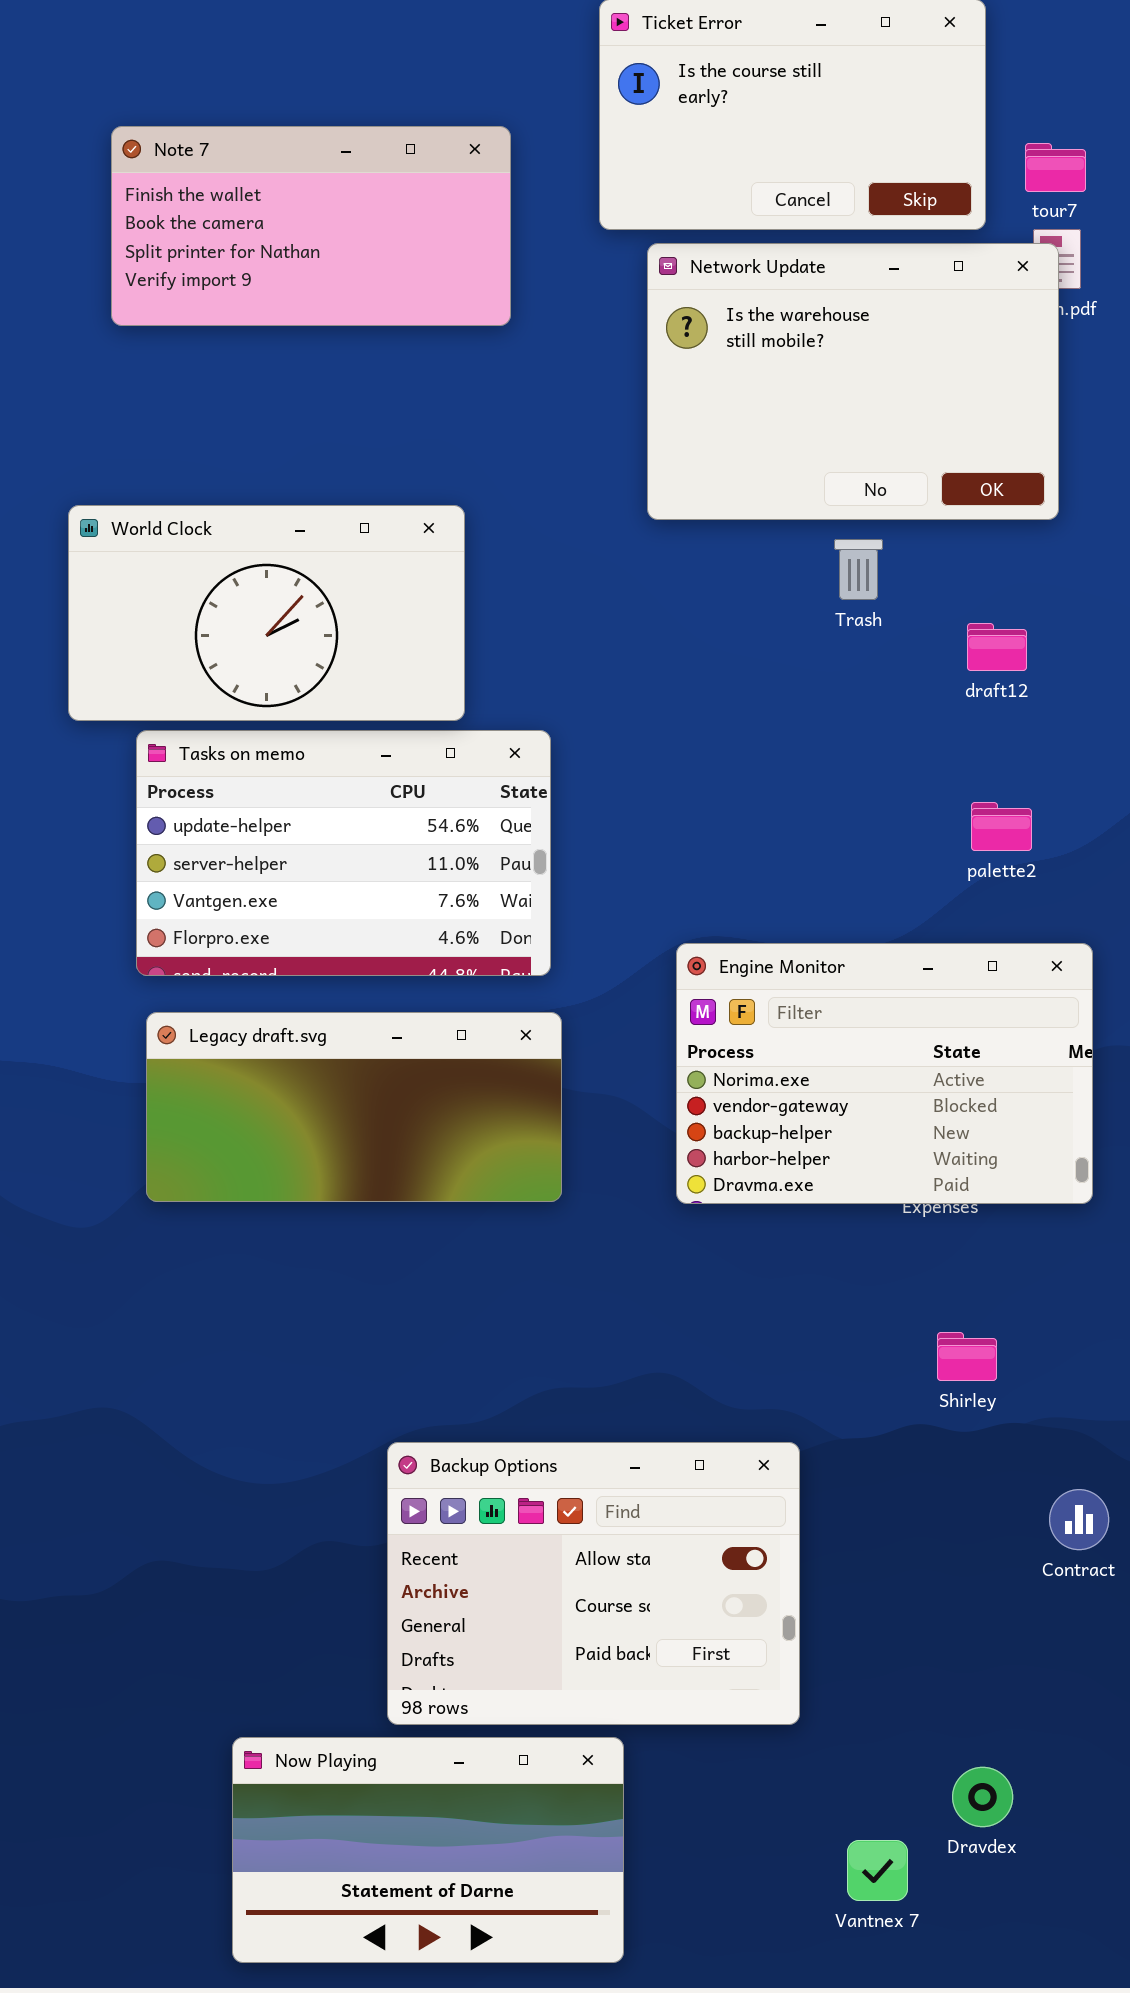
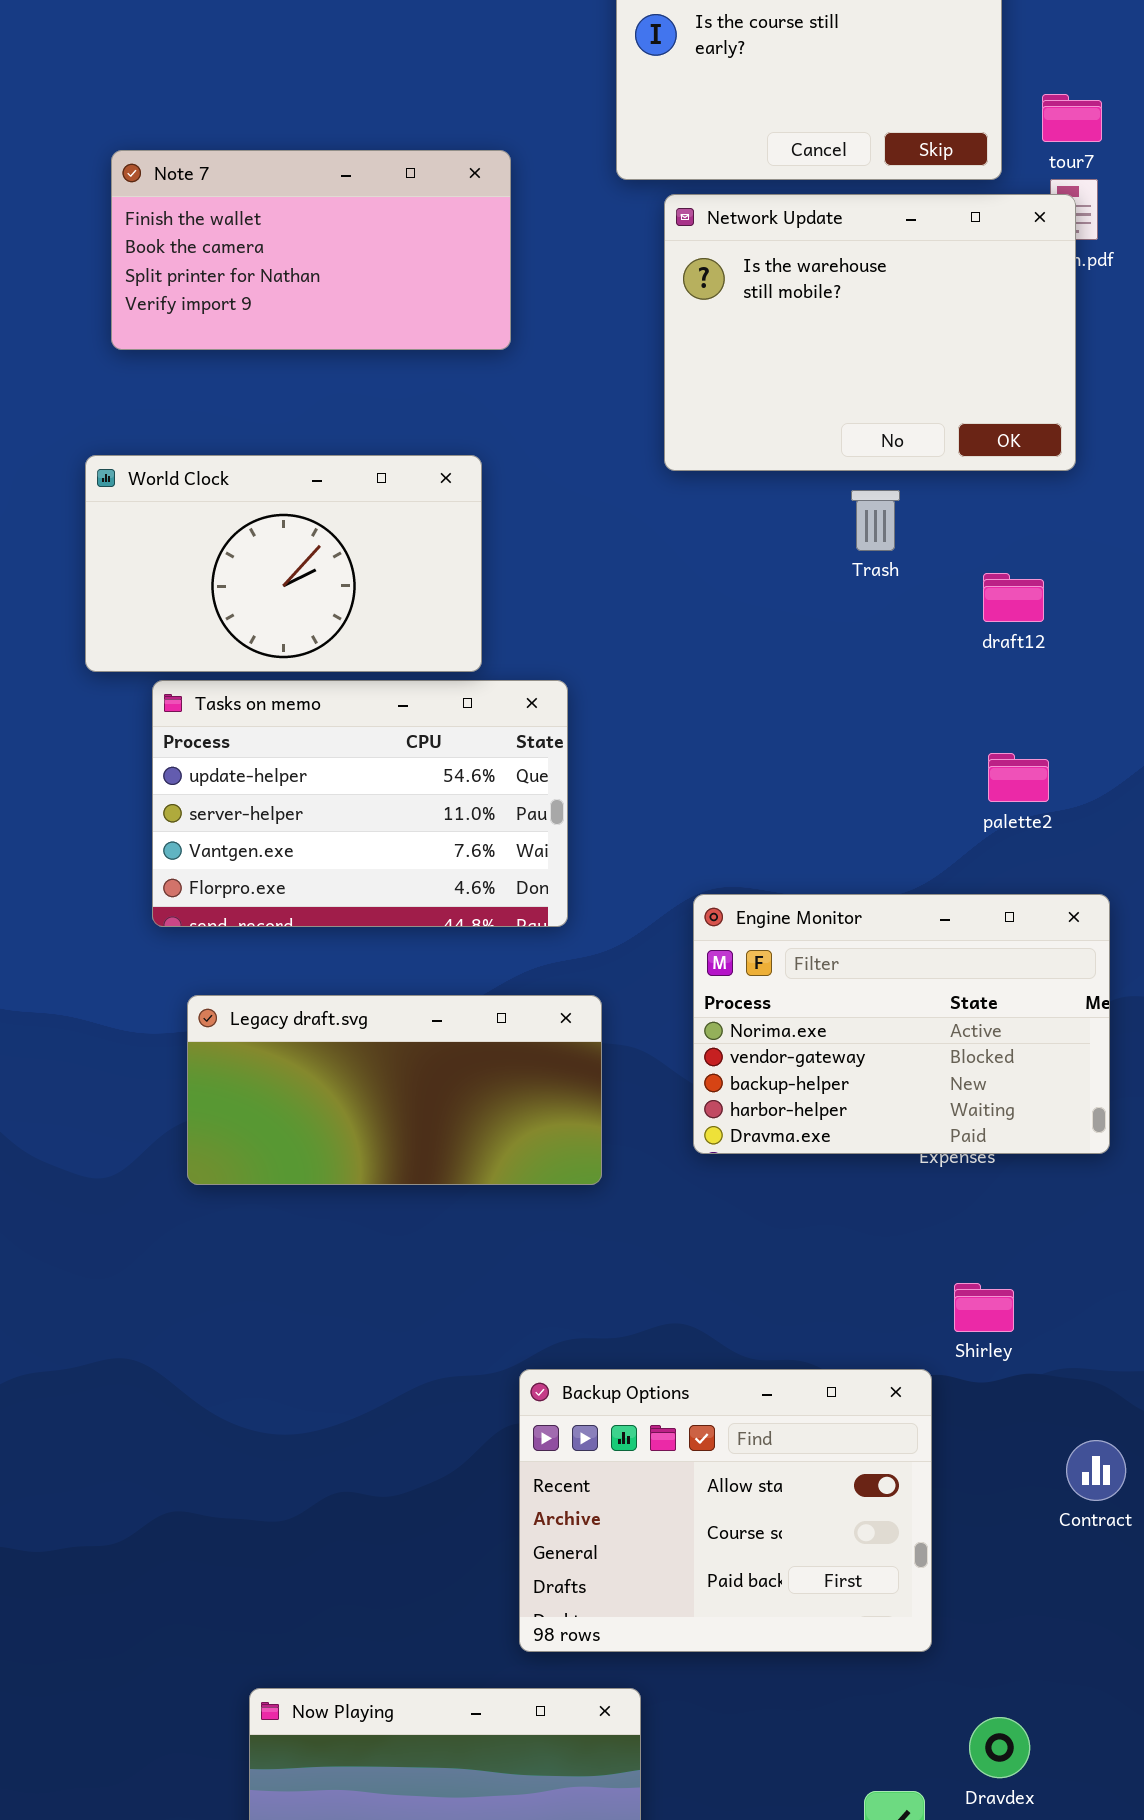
Note 7: [111,126,511,326] -> [111,150,511,350], moved
Legacy draft.svg: [146,1012,562,1202] -> [187,995,602,1185], moved
Backup Options: [387,1442,800,1725] -> [519,1369,932,1652], moved

